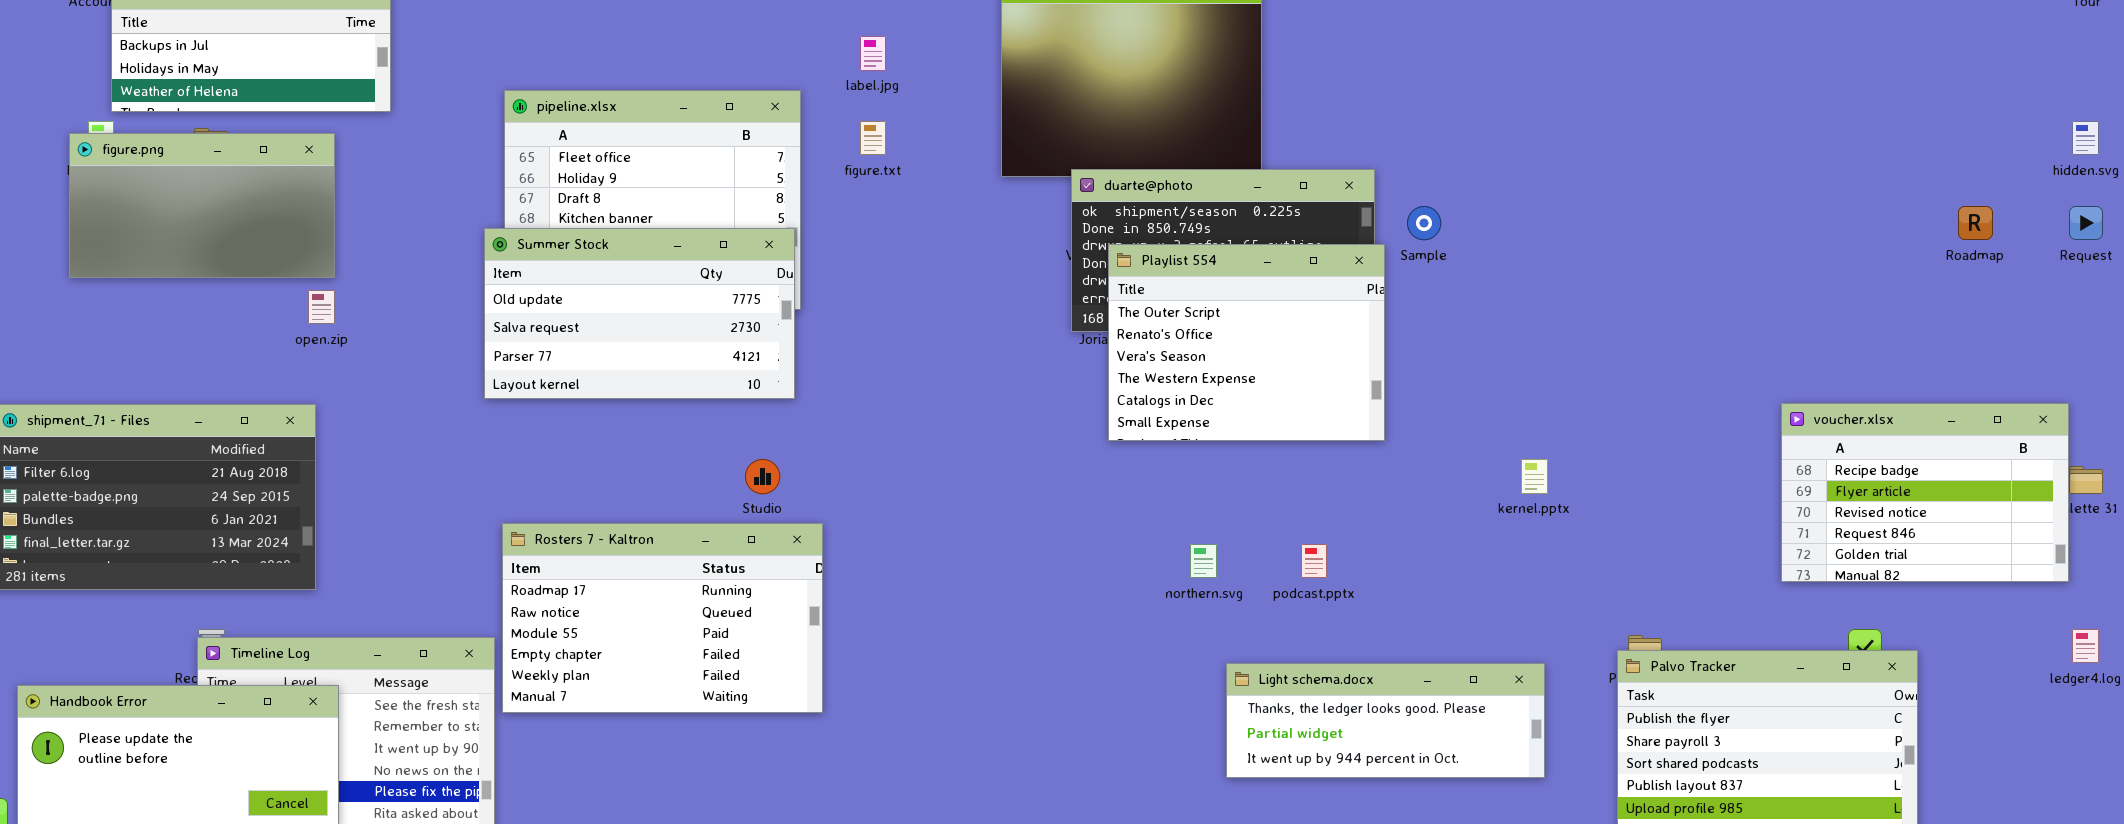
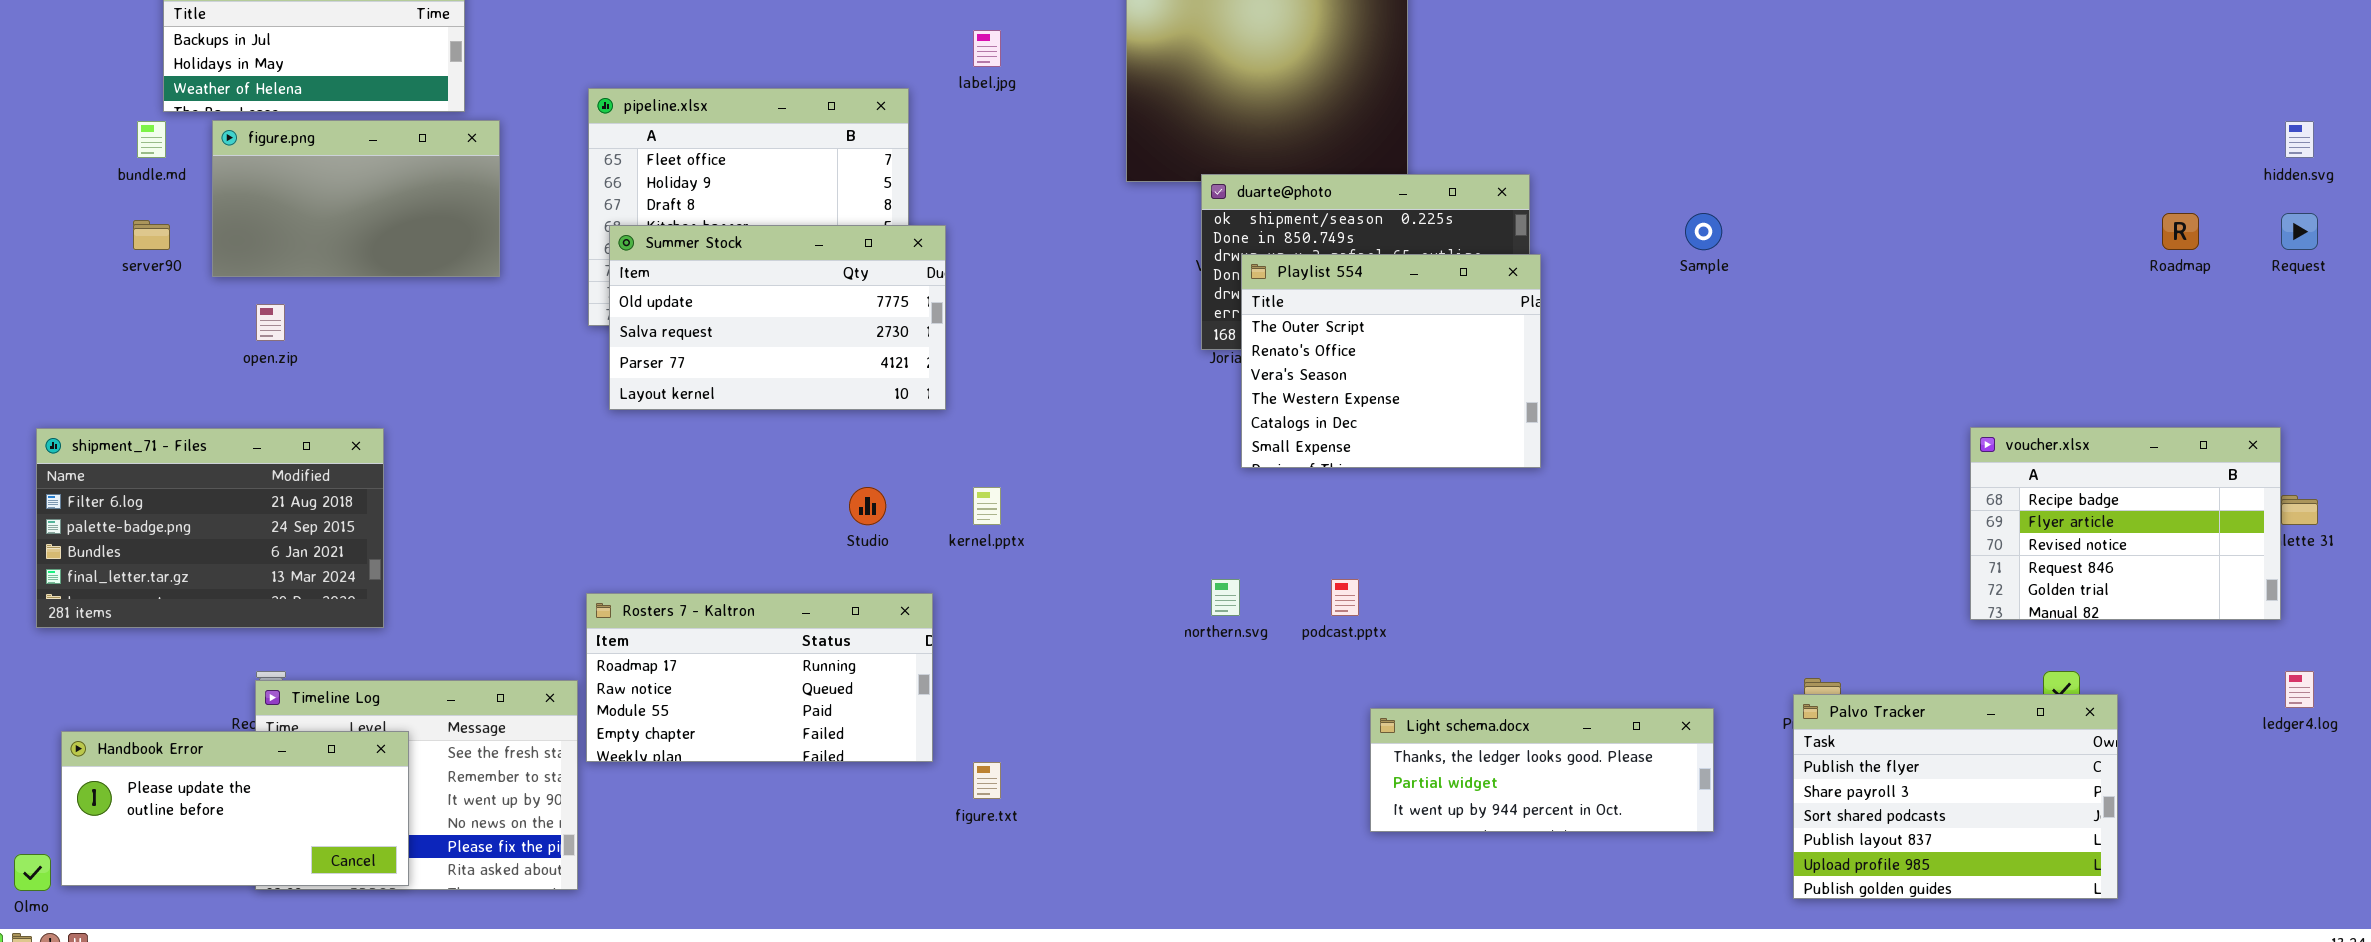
figure.txt: [860,121,886,155] -> [973,762,1001,799], moved
figure.png: [69,133,335,278] -> [212,120,500,277], moved
Sample: [1407,206,1441,240] -> [1685,213,1722,250], moved
Summer Stock: [484,228,795,399] -> [609,225,946,410], moved
open.zip: [308,290,335,324] -> [256,304,285,341], moved
kernel.pptx: [1521,459,1548,494] -> [973,487,1001,525], moved
Rosters 7 - Kaltron: [502,523,823,713] -> [586,593,933,762], resized
northern.svg: [1190,544,1217,578] -> [1211,579,1240,616], moved
podcast.pptx: [1301,544,1327,578] -> [1331,579,1359,616], moved

